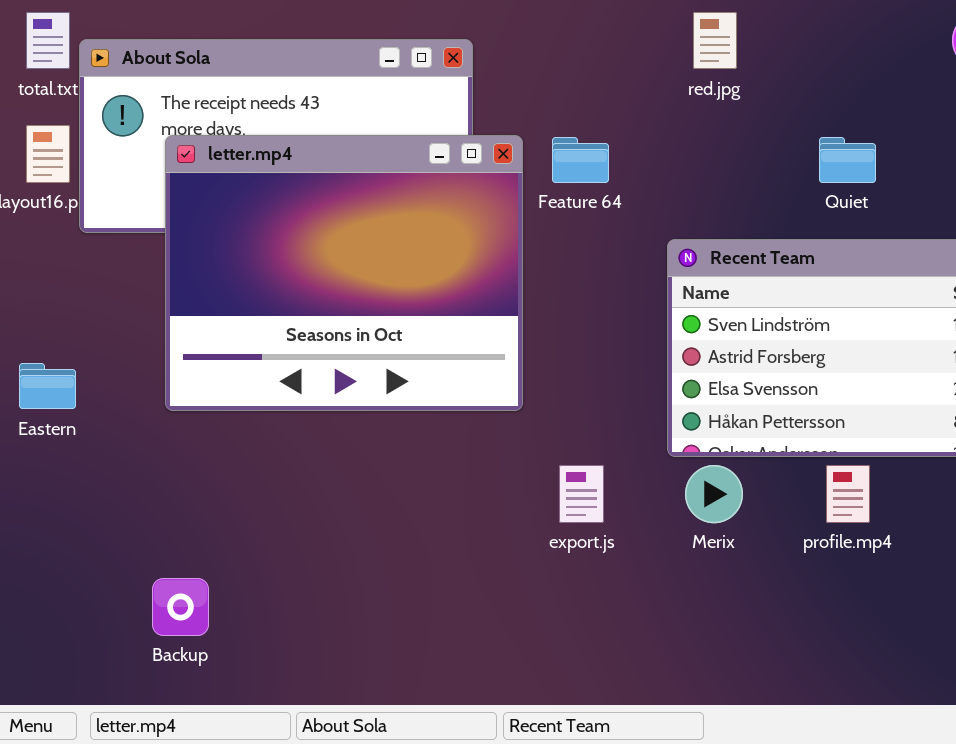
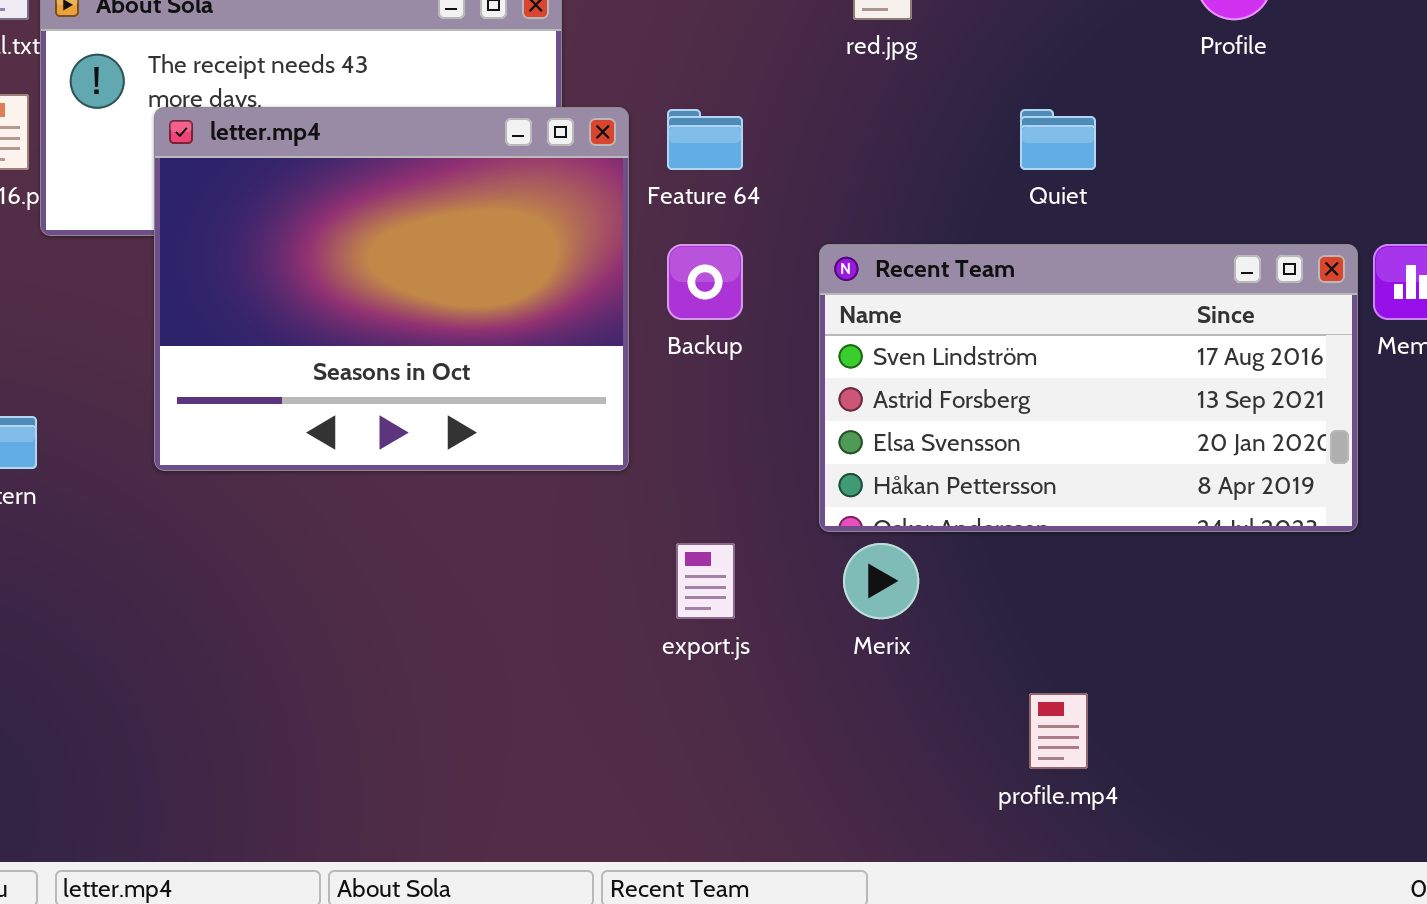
profile.mp4: [826,465,870,523] -> [1029,693,1088,769], moved
Backup: [152,578,209,636] -> [667,244,743,320], moved

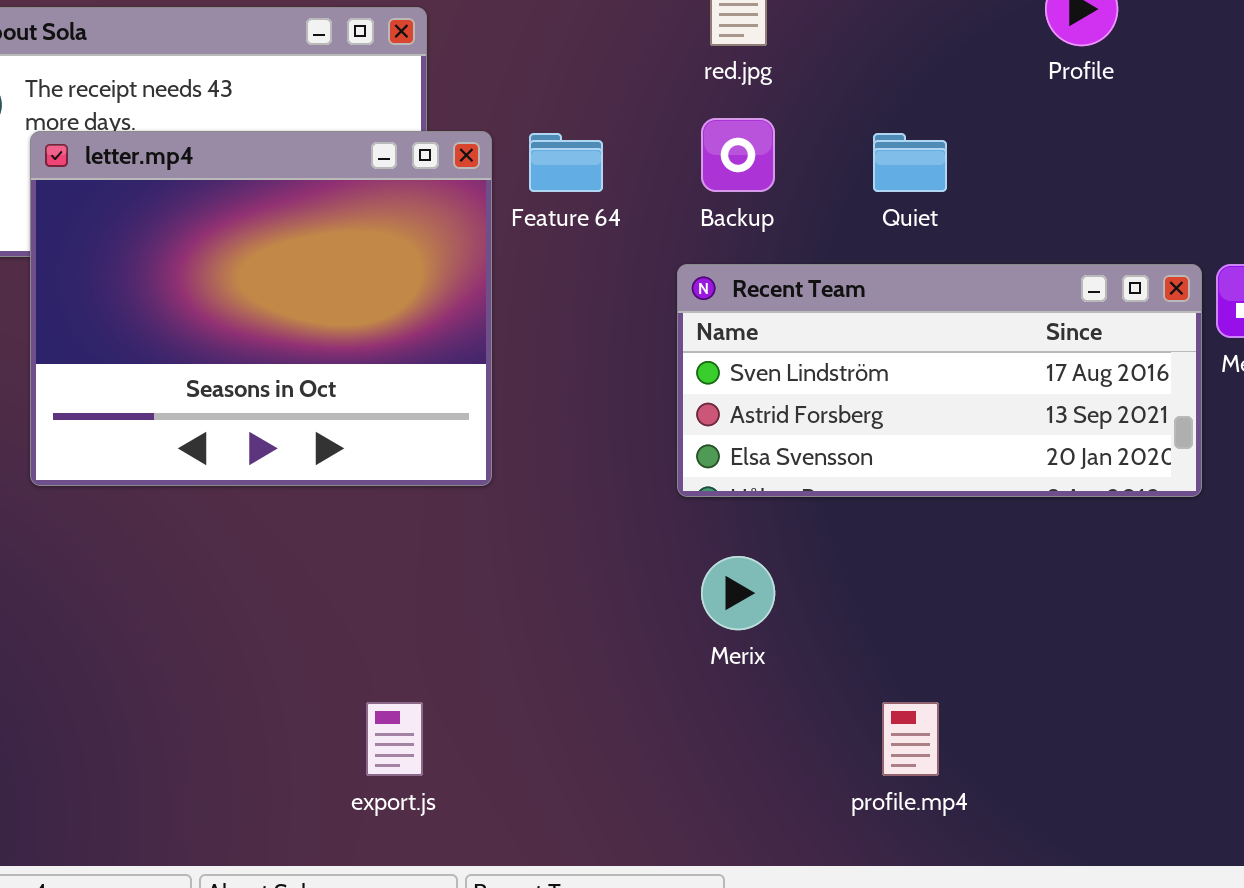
Backup: [667,244,743,320] -> [701,118,775,192], moved
Recent Team: [819,244,1358,532] -> [677,264,1202,497], resized
export.js: [676,543,735,619] -> [366,702,423,776], moved

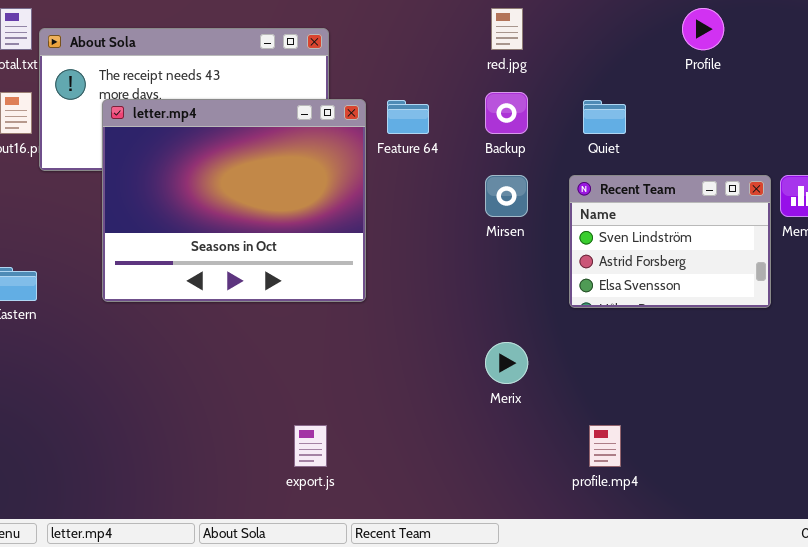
Recent Team: [677,264,1202,497] -> [569,175,771,308], resized

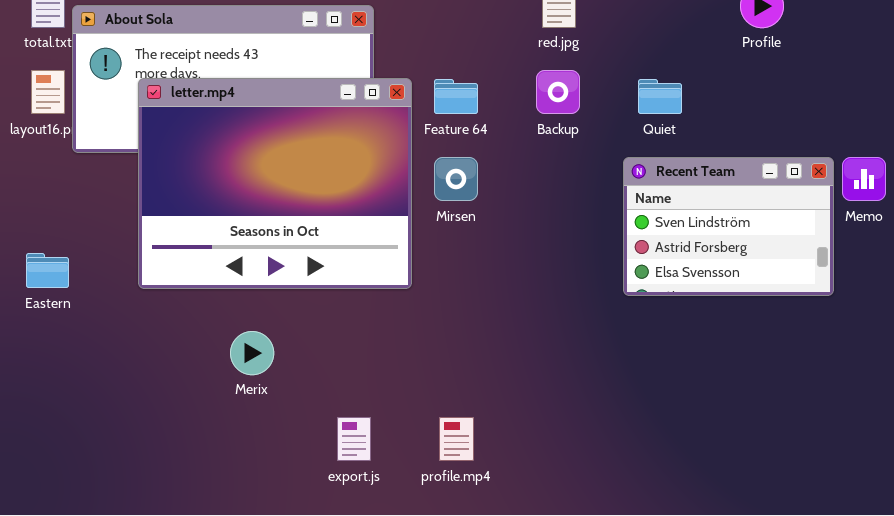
Mirsen: [485,175,528,217] -> [434,157,478,201], moved
Merix: [485,342,528,384] -> [230,331,274,375], moved
profile.mp4: [589,425,621,467] -> [439,417,474,461], moved

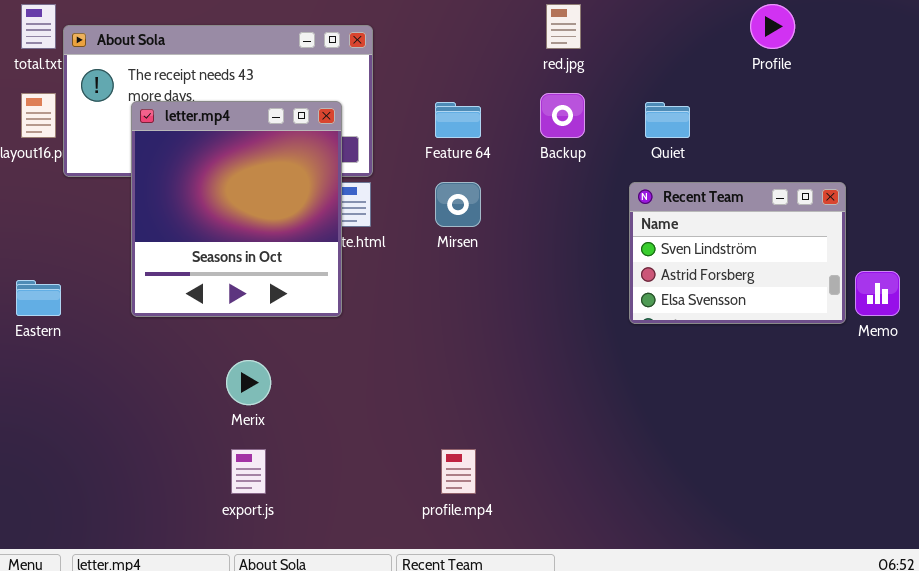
letter.mp4: [138,78,412,289] -> [131,101,342,317], resized
Memo: [842,157,886,201] -> [855,271,900,316], moved
export.js: [337,417,371,461] -> [231,449,266,494], moved

